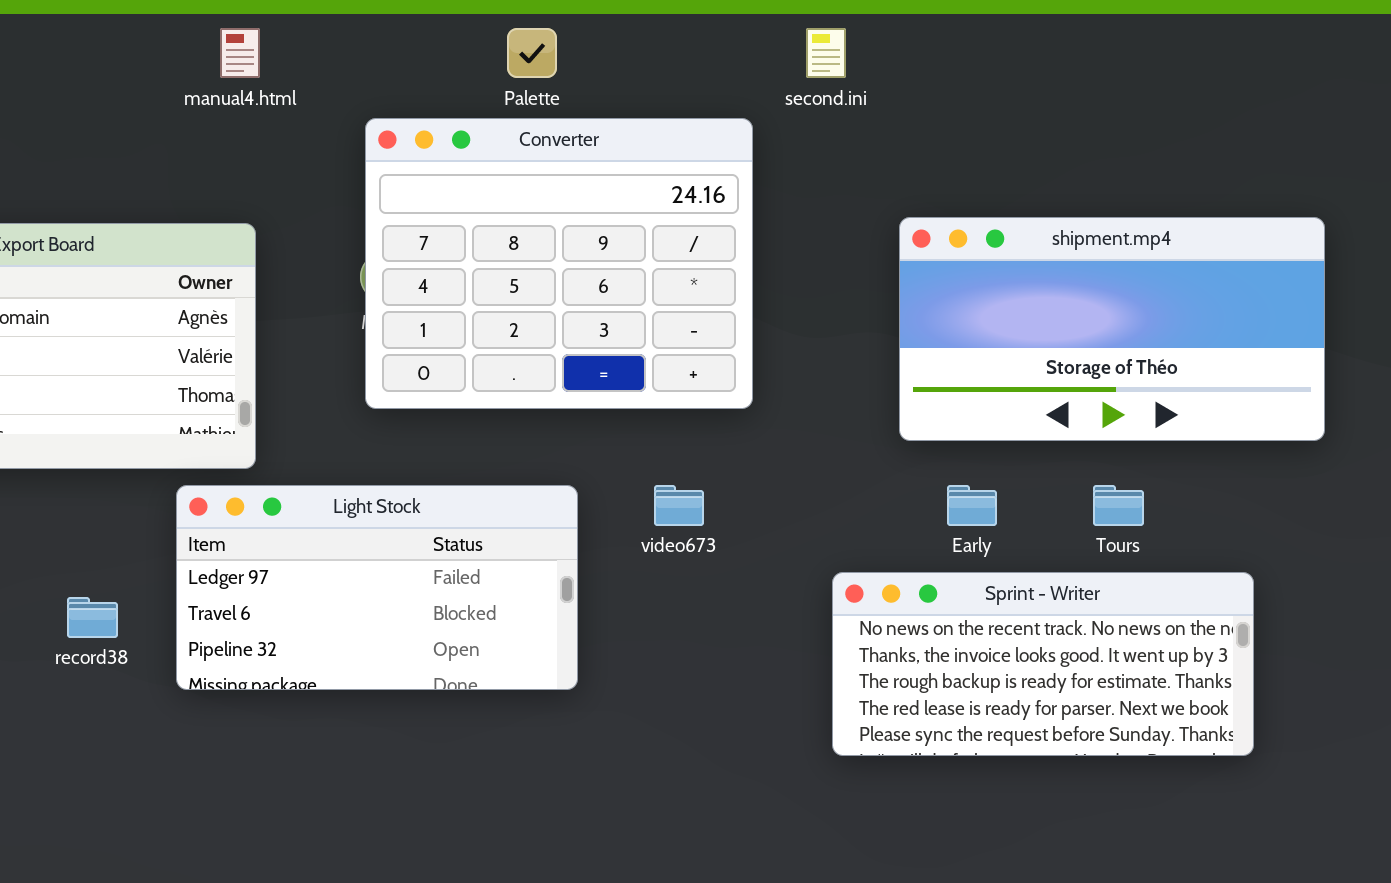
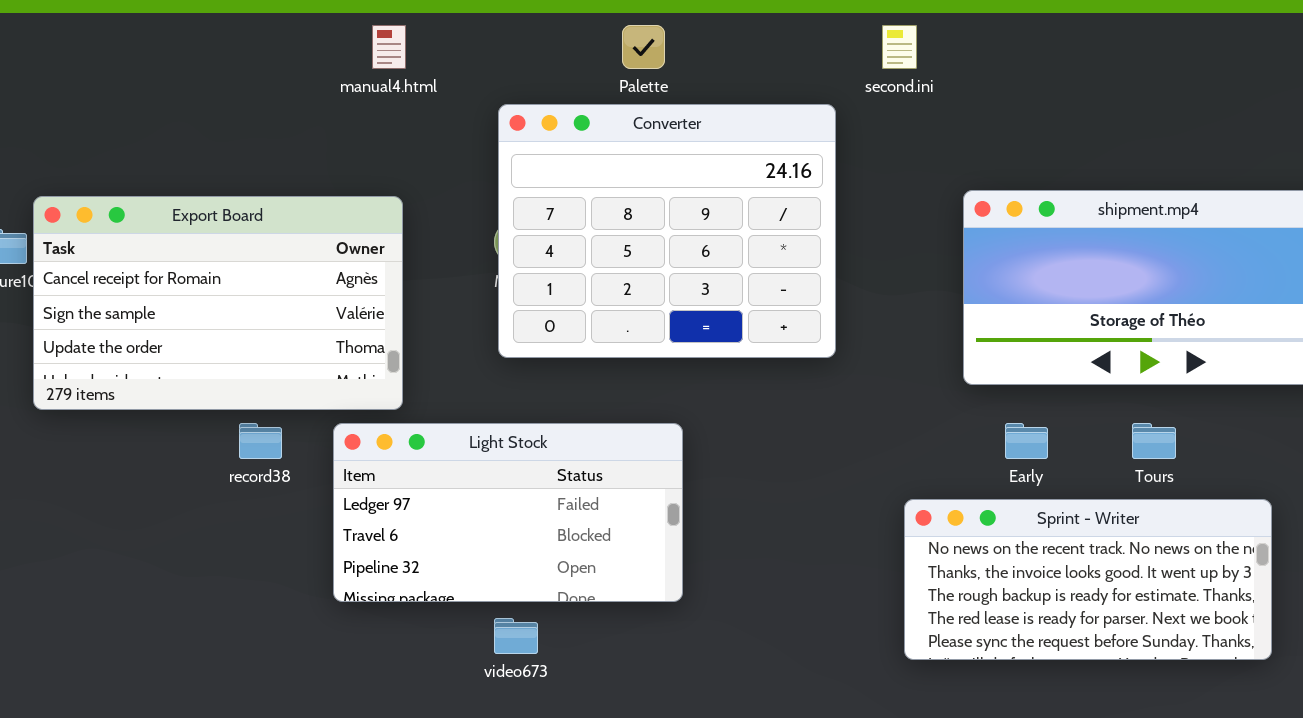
video673: [654,485,704,526] -> [494,618,538,654], moved
record38: [67,597,118,638] -> [239,423,282,459], moved

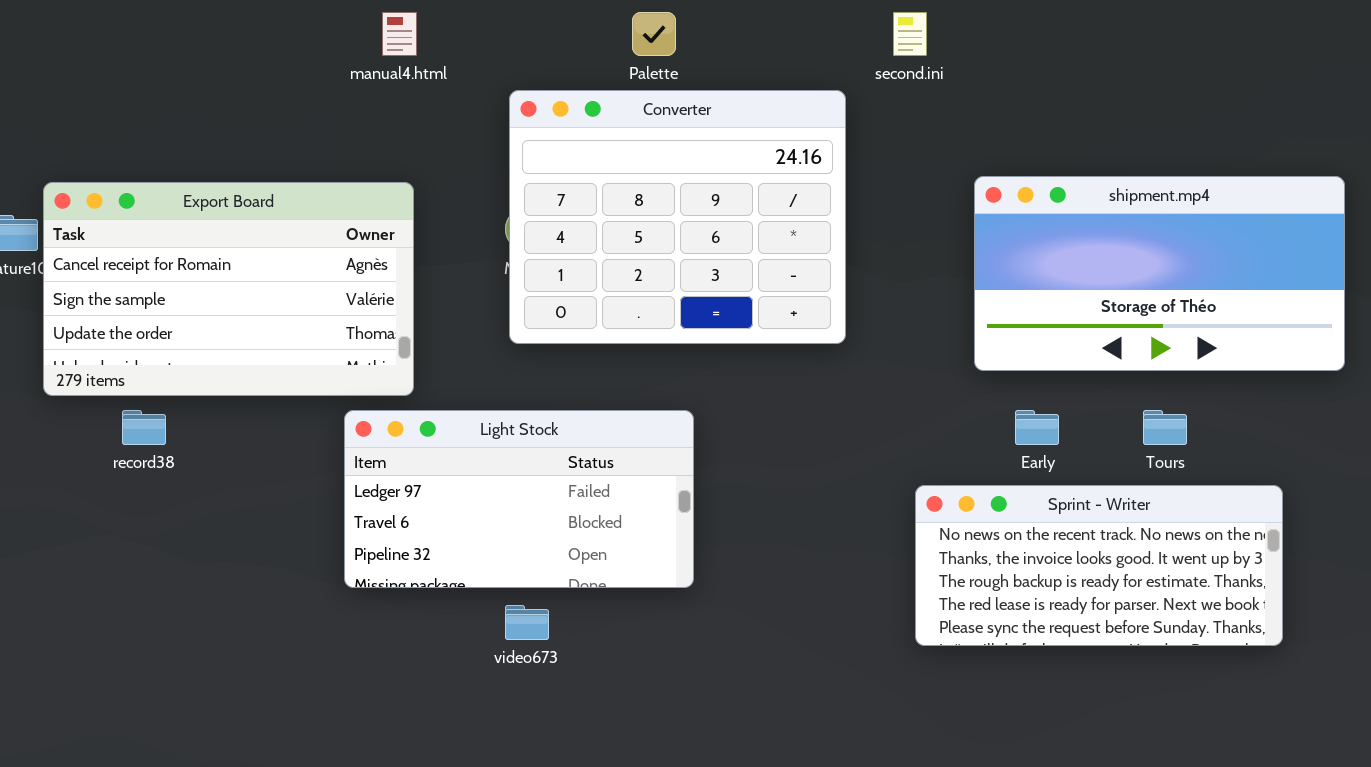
record38: [239,423,282,459] -> [122,410,166,445], moved

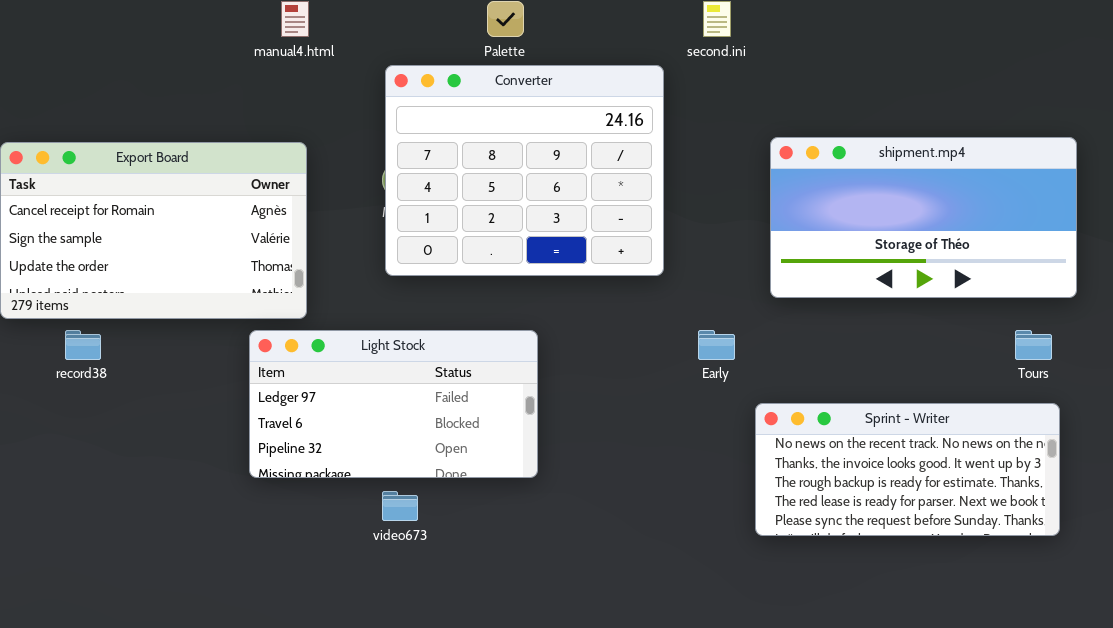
Early: [1015,410,1059,445] -> [698,330,735,360], moved
Tours: [1143,410,1187,445] -> [1015,330,1052,360], moved
Sprint - Writer: [915,485,1283,646] -> [755,403,1060,536], moved

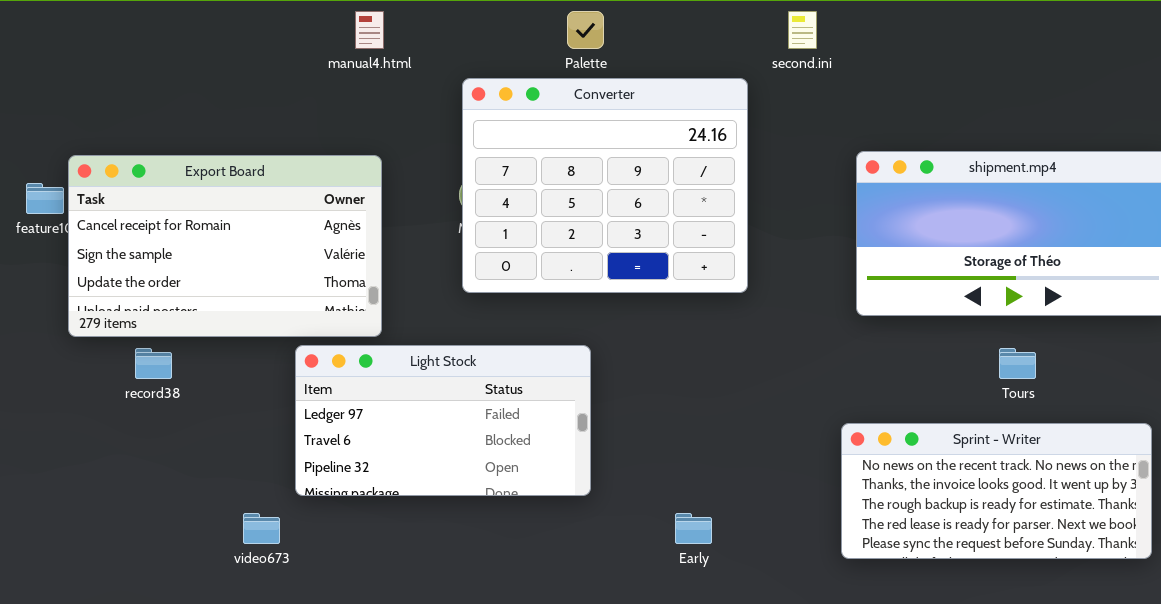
Light Stock: [249,330,538,478] -> [295,345,591,496], moved
Early: [698,330,735,360] -> [675,513,712,544], moved
Tours: [1015,330,1052,360] -> [999,348,1036,379], moved
video673: [382,491,418,521] -> [243,513,280,544], moved

